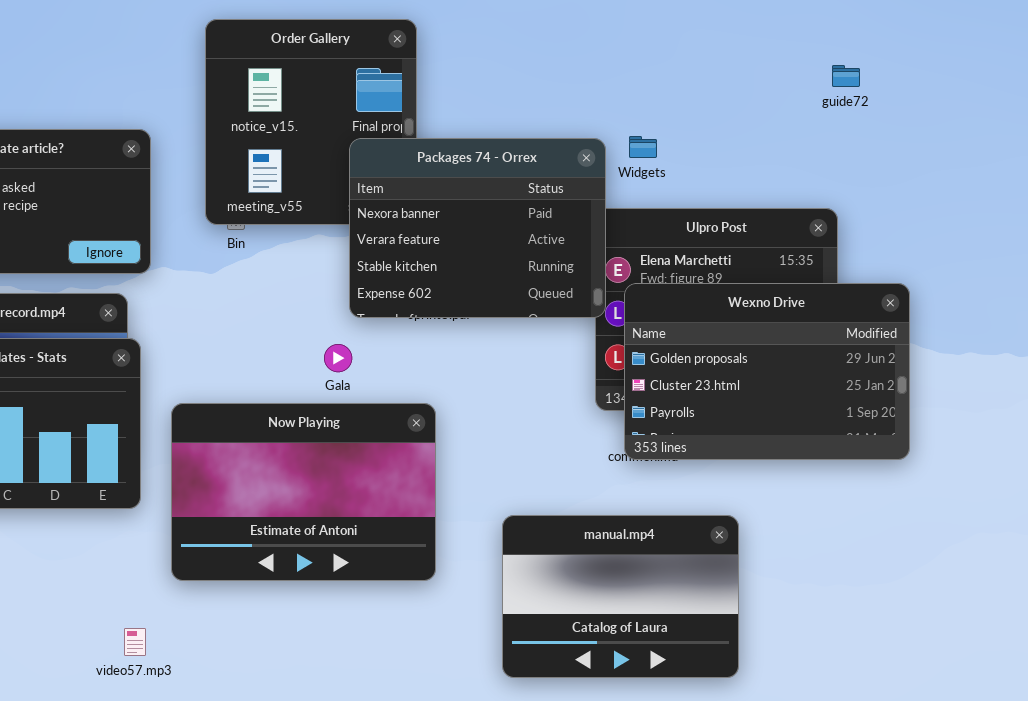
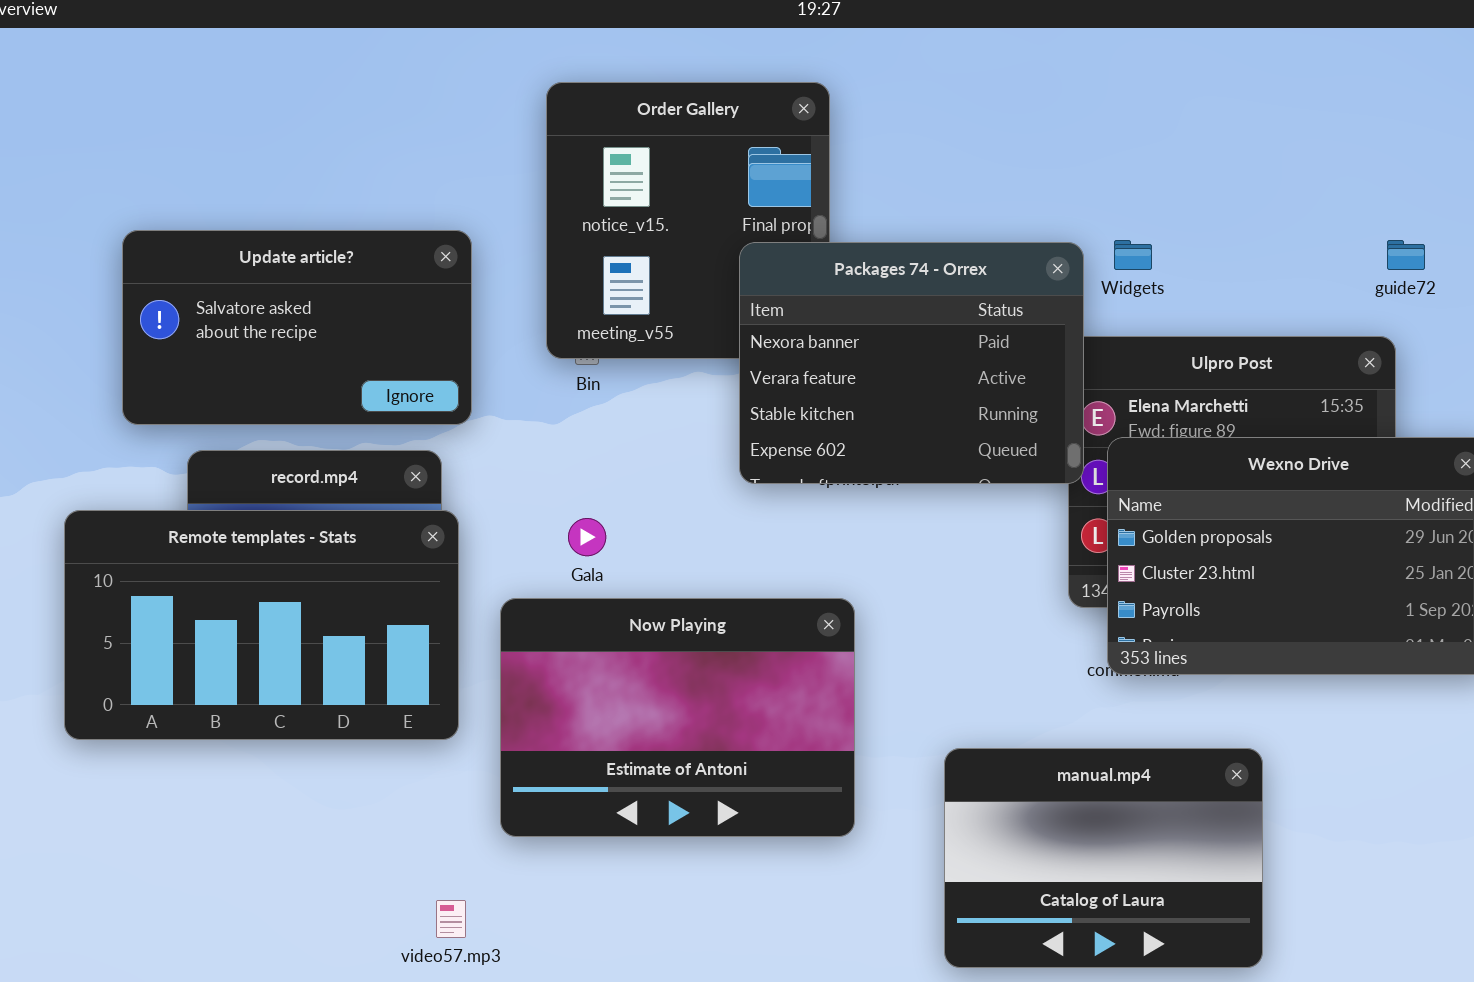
guide72: [832,65,860,87] -> [1387,240,1425,270], moved
Gala: [324,344,352,372] -> [568,518,606,556], moved

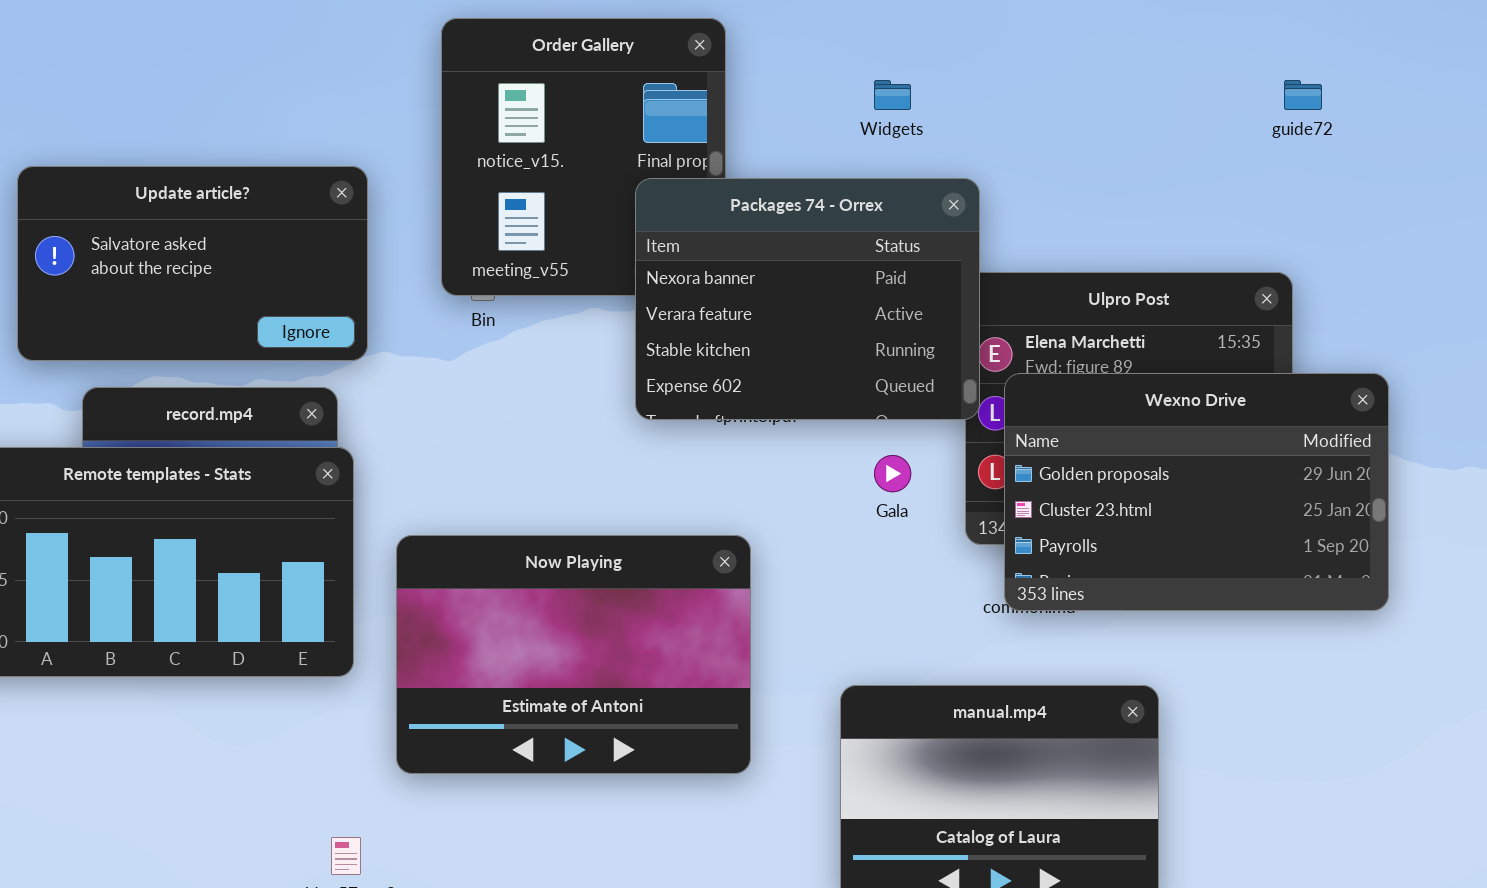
Widgets: [1114,240,1152,270] -> [874,80,911,110], moved
guide72: [1387,240,1425,270] -> [1284,80,1322,110], moved
Gala: [568,518,606,556] -> [874,455,911,492], moved

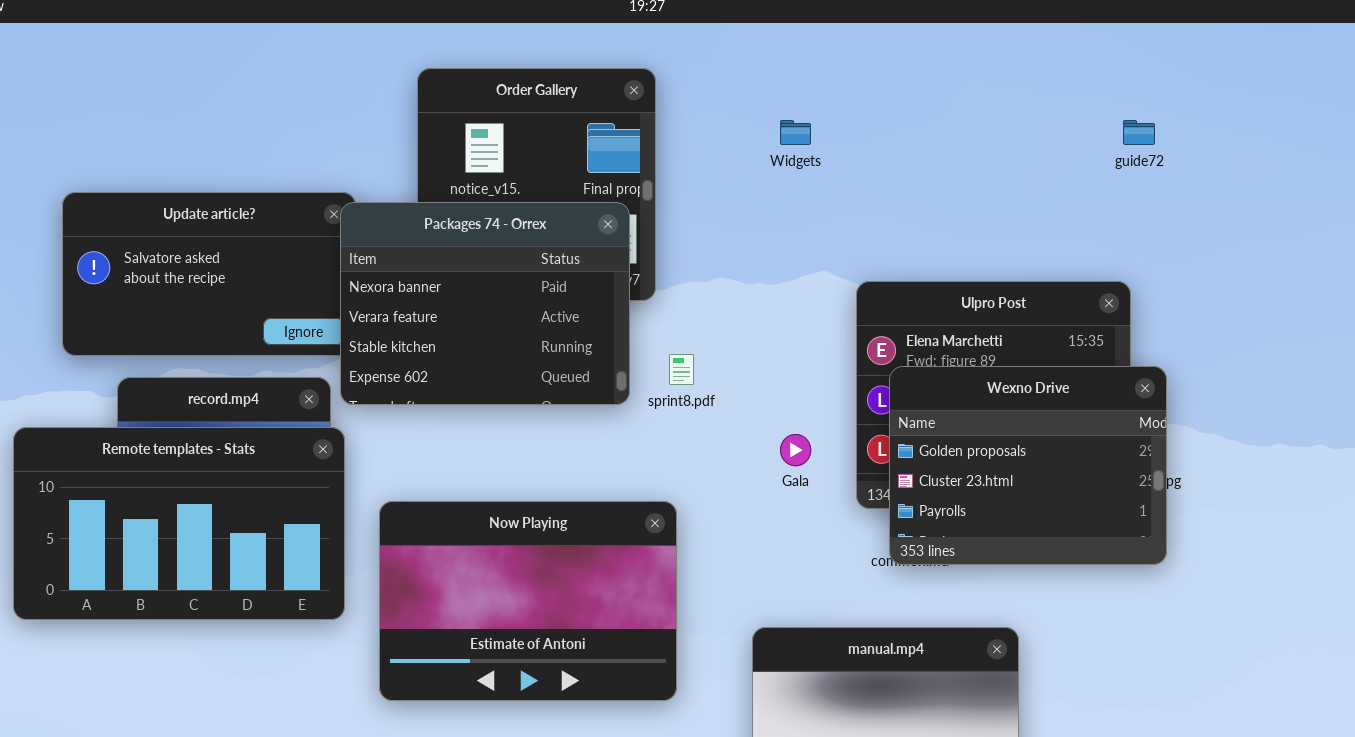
Packages 74 - Orrex: [635,178,980,420] -> [340,202,630,405], moved
Wexno Drive: [1004,373,1389,611] -> [889,366,1167,565], resized

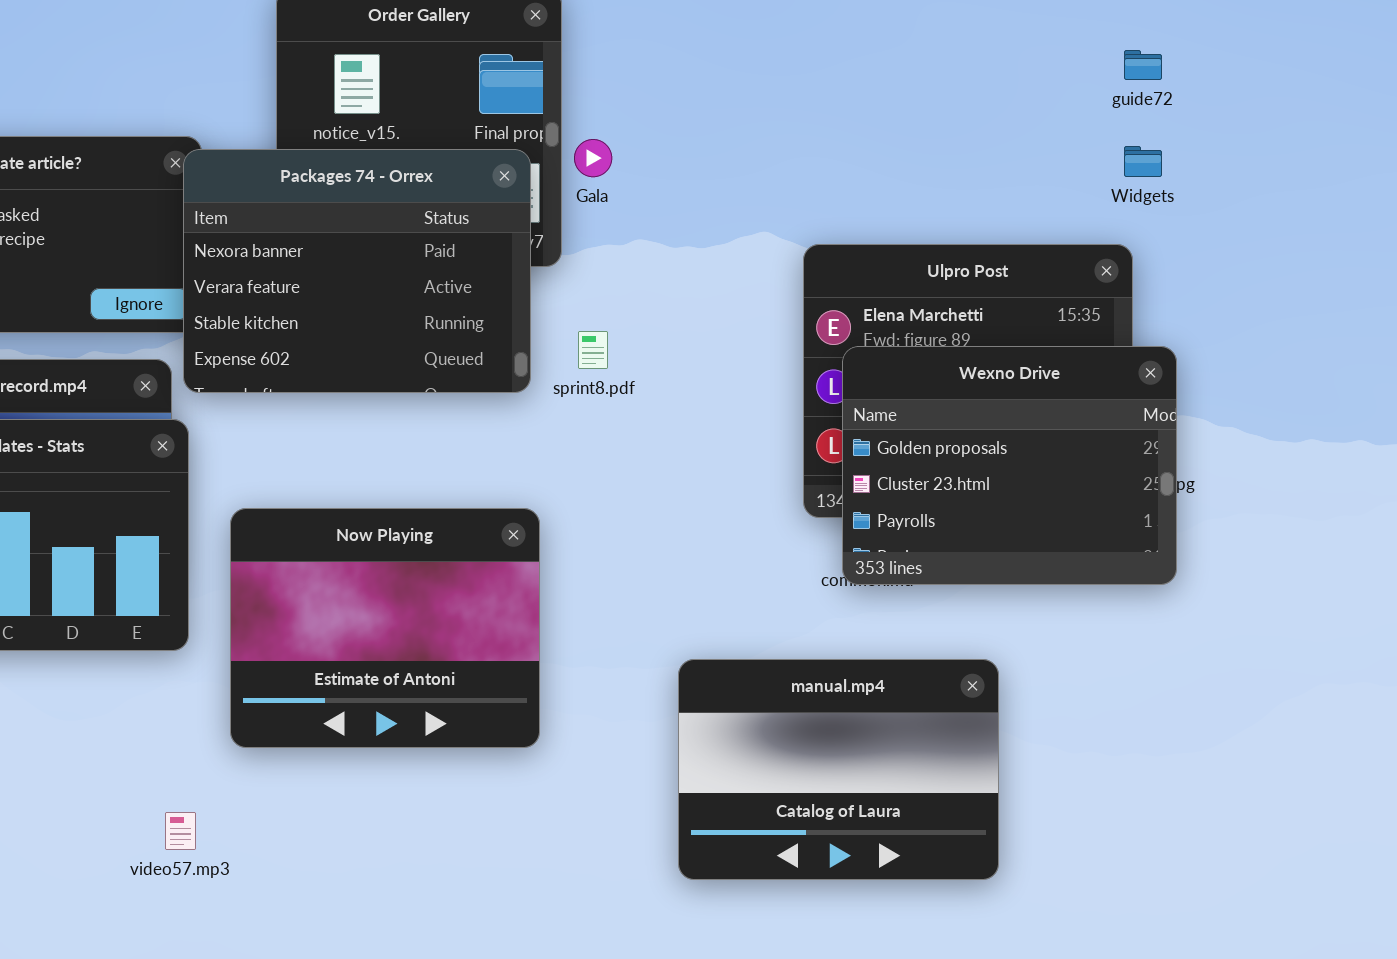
Widgets: [780,120,811,145] -> [1124,146,1162,177], moved
Gala: [780,434,811,466] -> [574,139,612,177], moved
Now Playing: [379,501,677,701] -> [230,508,540,748], resized

